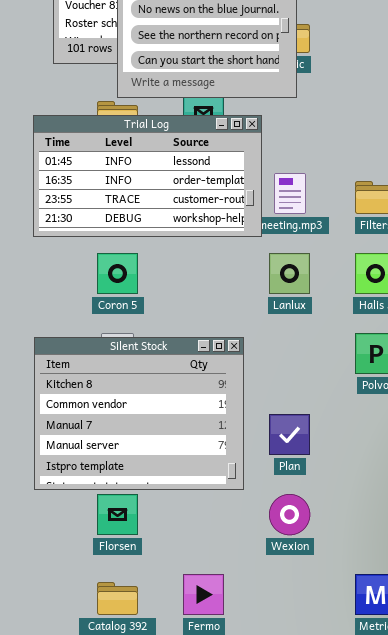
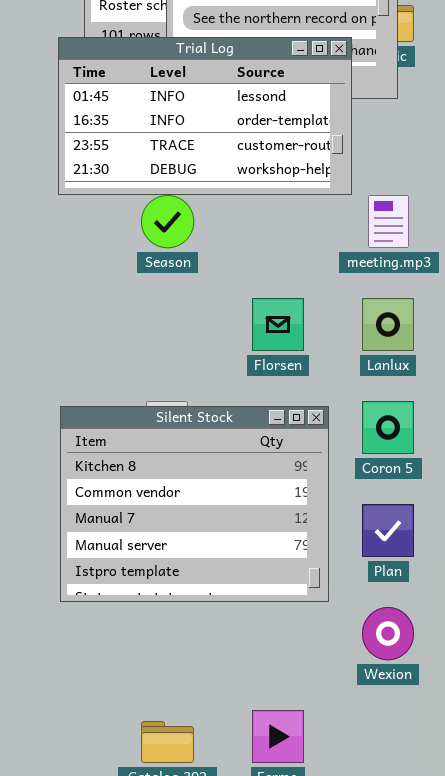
Trial Log: [33,115,262,237] -> [58,37,352,195], moved
Coron 5: [97,253,138,294] -> [362,401,414,454], moved
Florsen: [97,494,138,535] -> [252,298,304,351], moved

